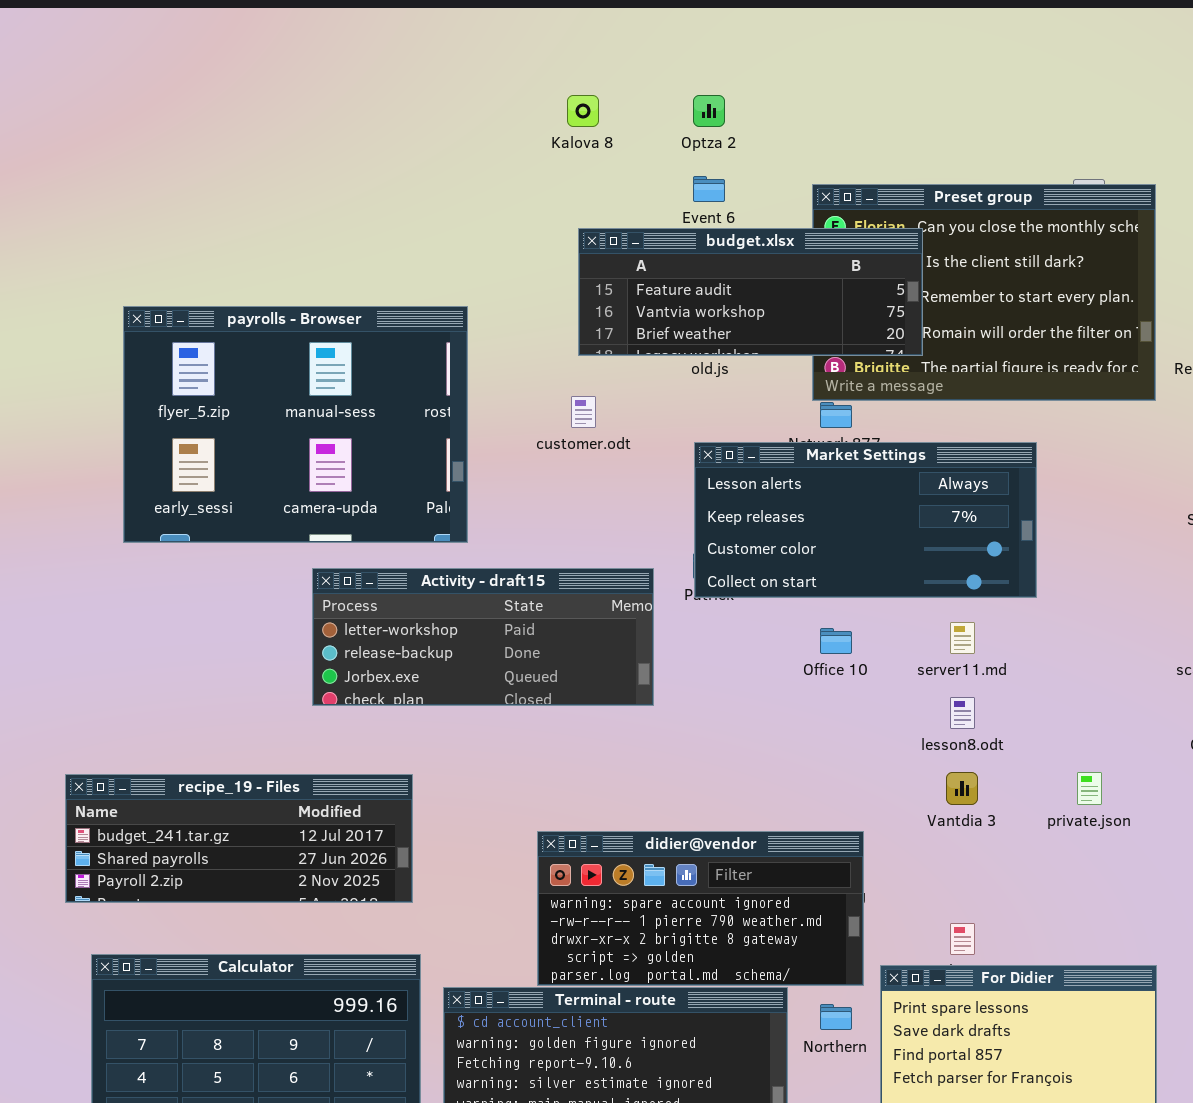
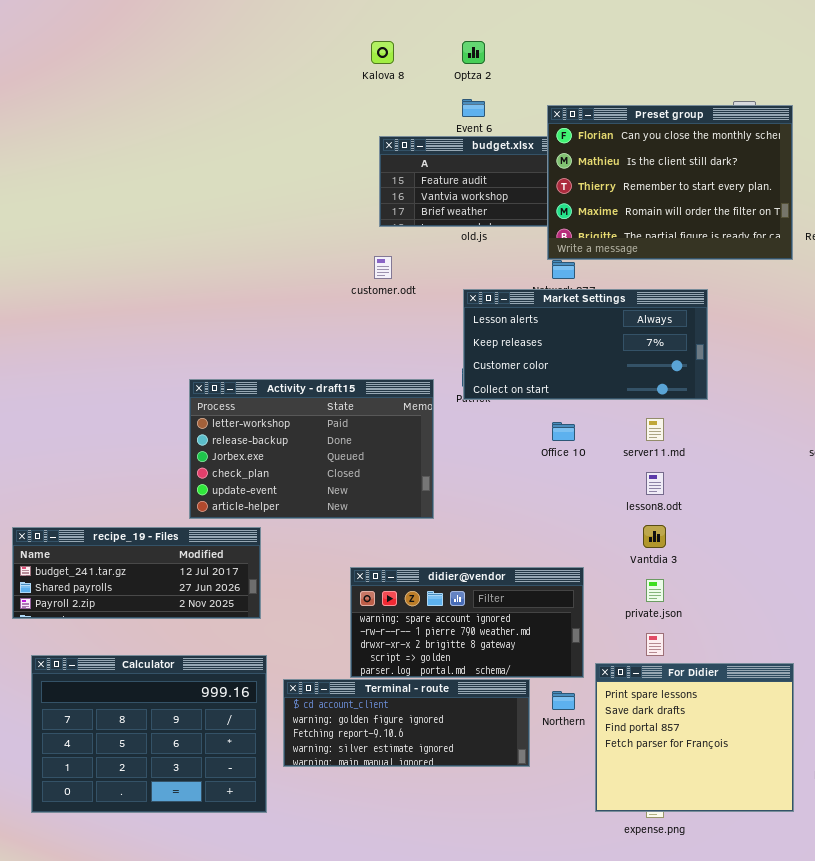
Preset group: [812,184,1156,401] -> [547,105,793,260], raised
payrolls - Browser: [123,306,468,543] -> none, closed
Activity - draft15: [312,568,654,706] -> [189,379,434,519], resized
private.json: [1077,772,1102,805] -> [646,579,664,602], moved

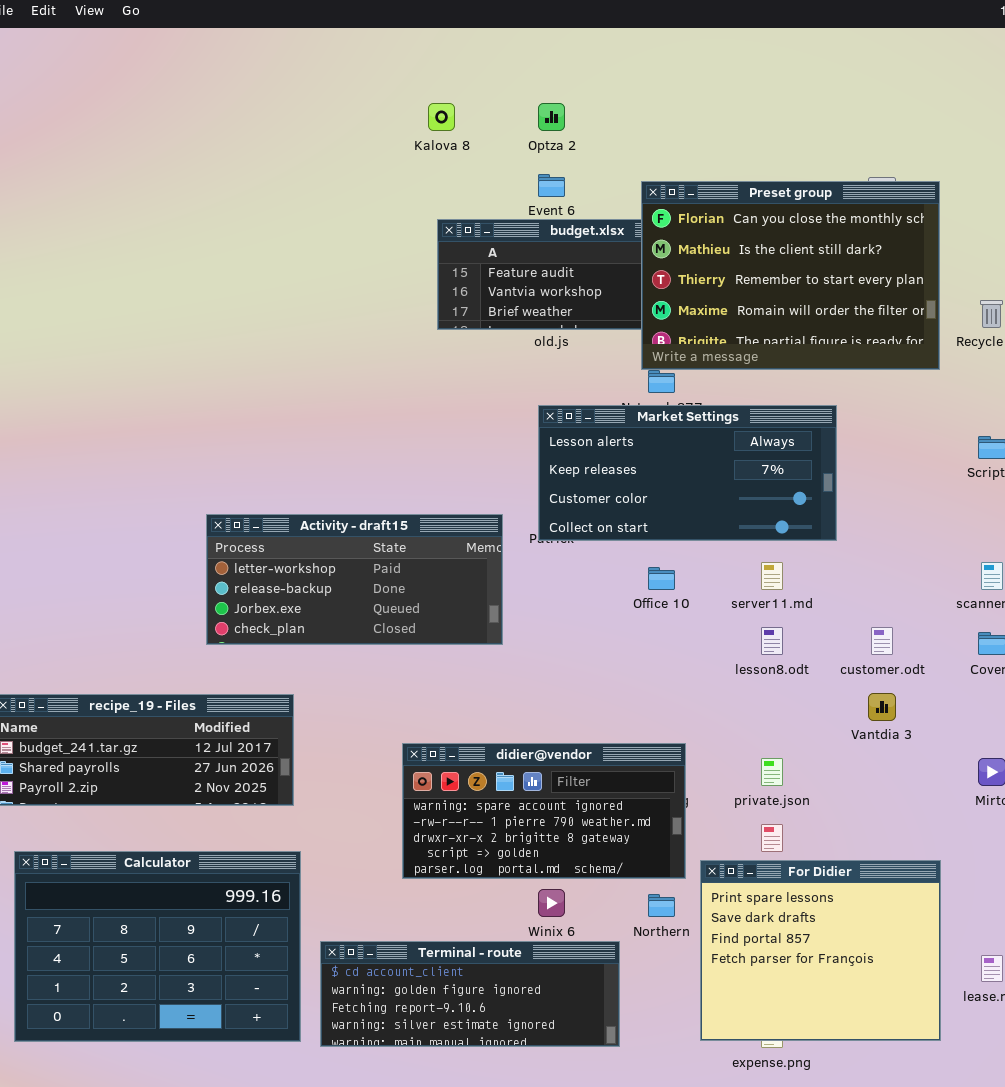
customer.odt: [374,256,392,279] -> [871,627,893,655], moved
Activity - draft15: [189,379,434,519] -> [206,514,503,645], resized
Vantdia 3: [643,525,666,548] -> [868,693,896,721], moved
Terminal - route: [283,679,530,767] -> [320,941,620,1047], moved

